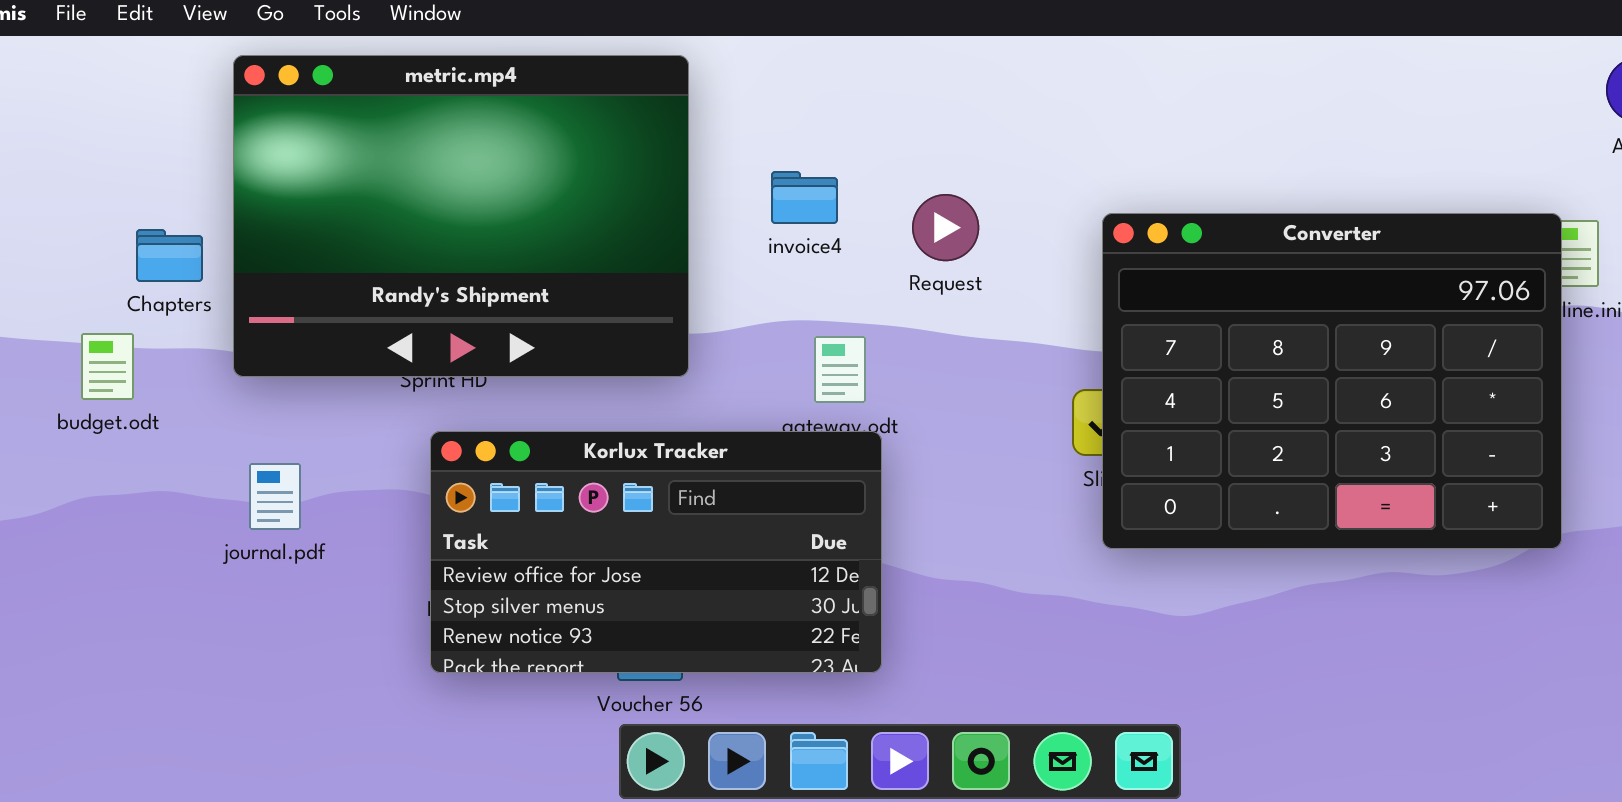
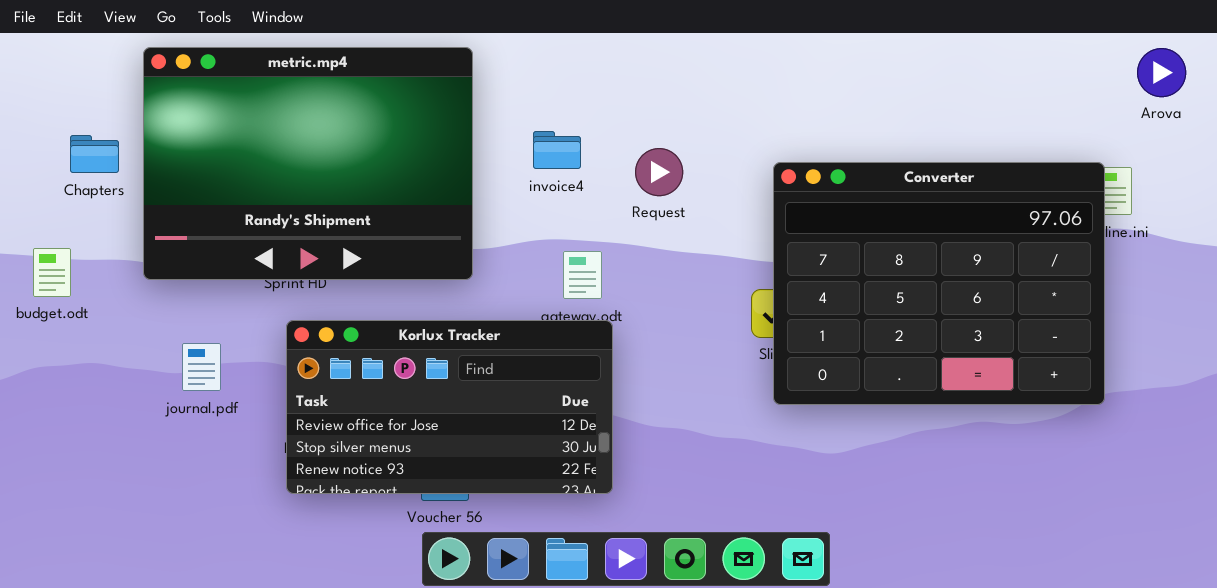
Chapters: [136,229,203,282] -> [70,135,119,173], moved
journal.pdf: [249,463,301,530] -> [182,343,221,391], moved

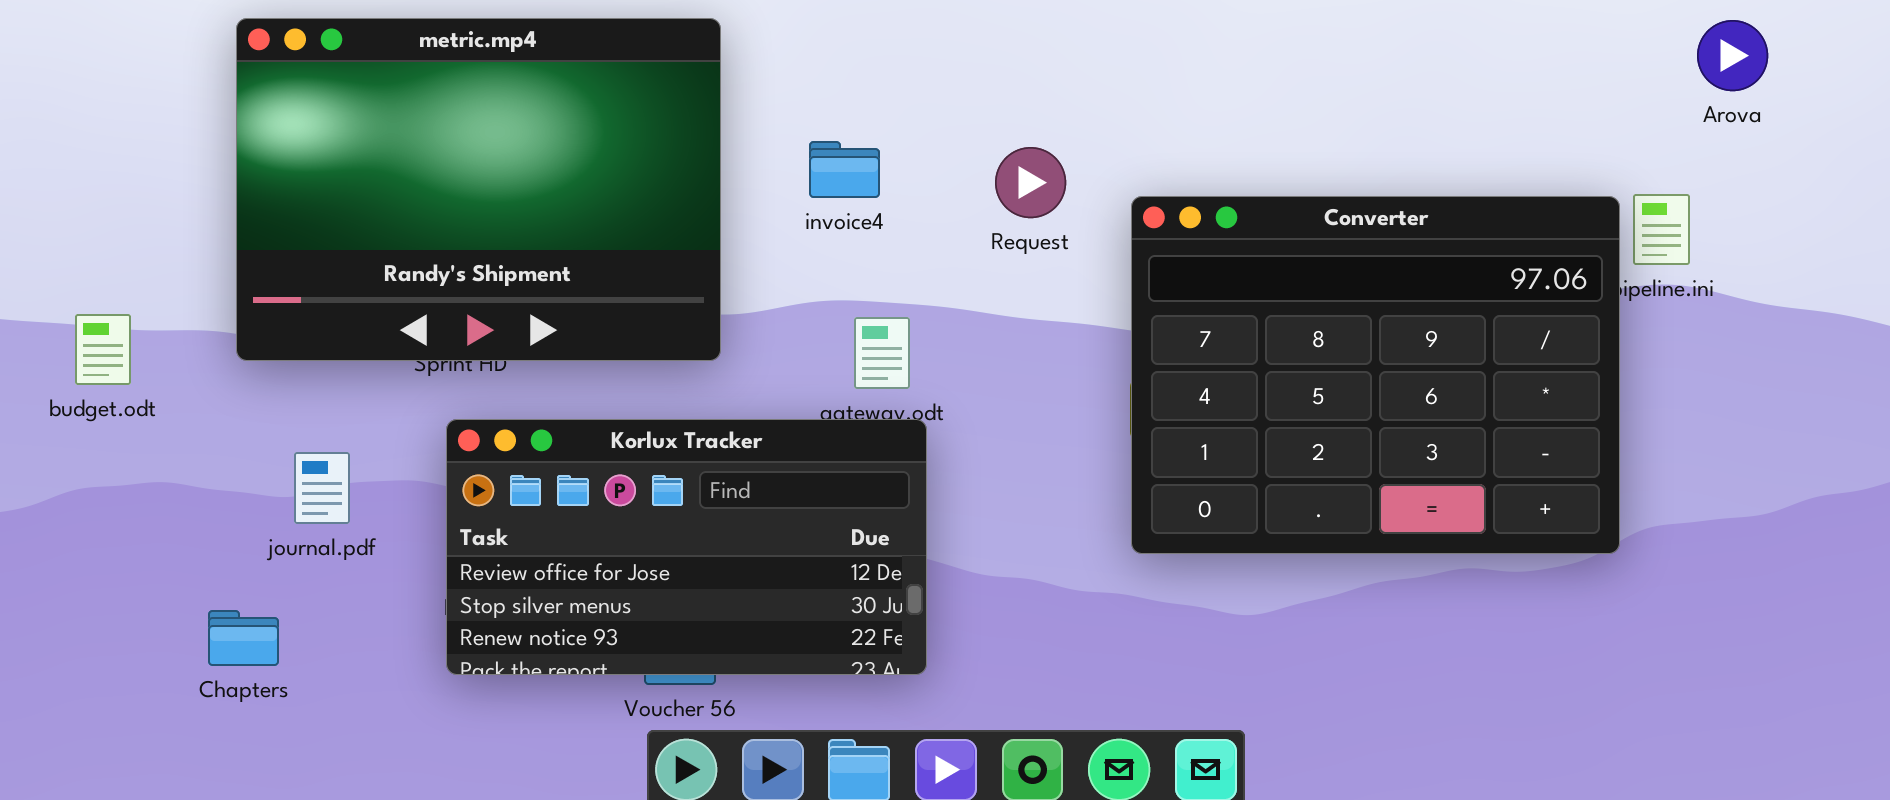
Chapters: [70,135,119,173] -> [208,610,279,666], moved
Request: [635,148,683,196] -> [995,147,1066,218], moved
Converter: [773,162,1105,405] -> [1131,196,1620,554], moved

